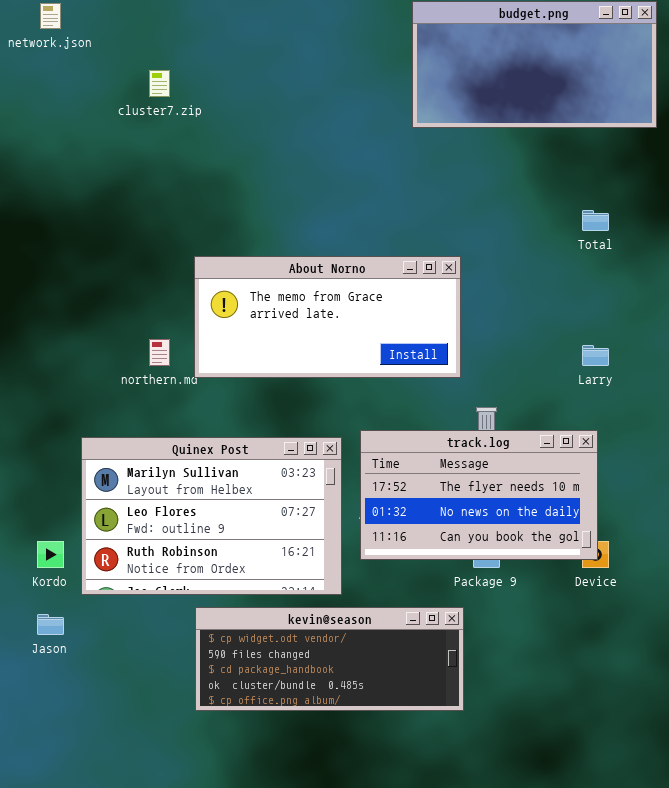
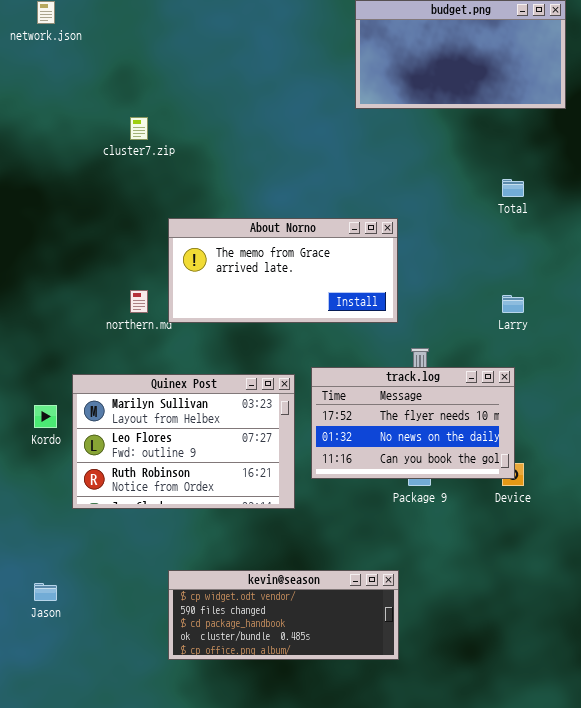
cluster7.zip: [149,70,170,97] -> [130,117,148,140], moved
Kordo: [37,541,64,568] -> [34,405,57,428], moved
kevin@season: [195,607,464,711] -> [168,570,399,660], moved
Jason: [37,614,64,635] -> [34,583,57,601], moved

